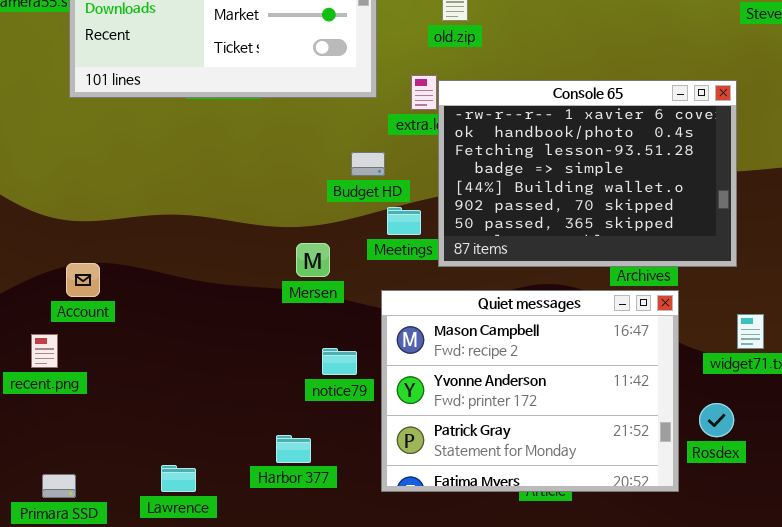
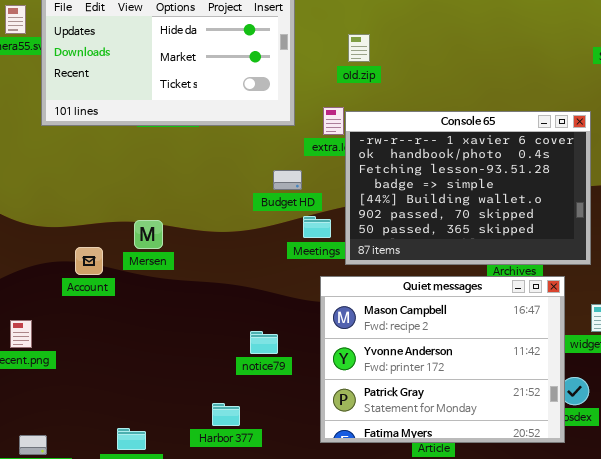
Mersen: [296,243,330,277] -> [134,220,163,249], moved
Account: [66,263,100,297] -> [75,247,103,275], moved
Quiet messages: [381,290,679,492] -> [320,276,565,443], moved

